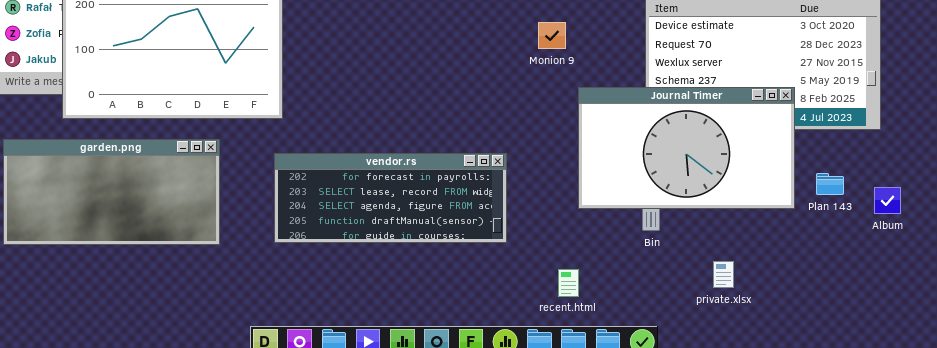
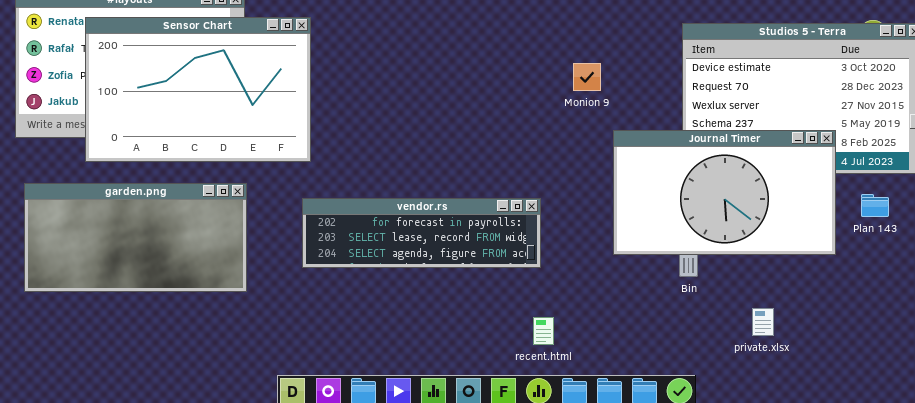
vendor.rs: [274,153,507,243] -> [302,198,541,268], resized
Plan 143: [816,173,844,195] -> [861,194,889,217], moved
recent.html: [558,269,579,297] -> [533,317,554,345], moved

